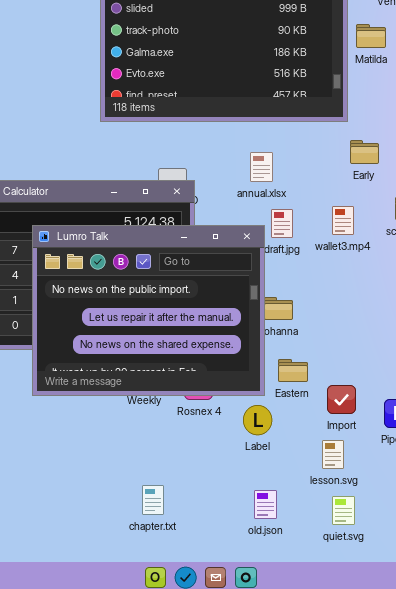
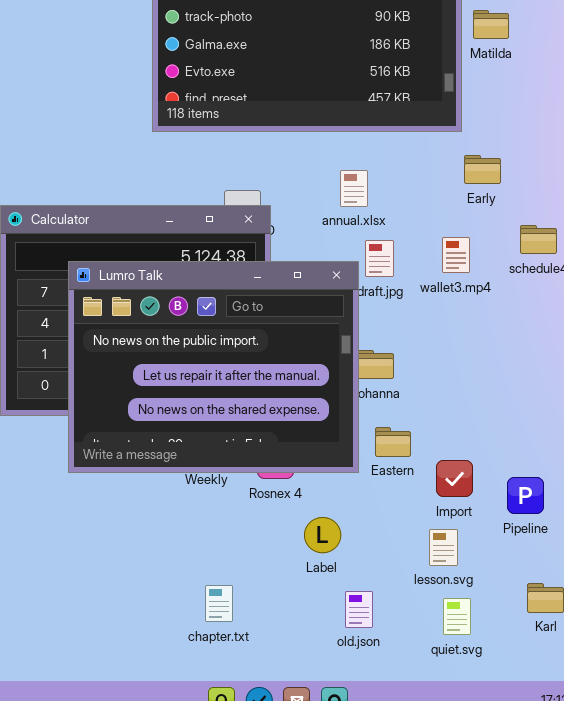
Label: [243,405,272,435] -> [304,517,341,553], moved

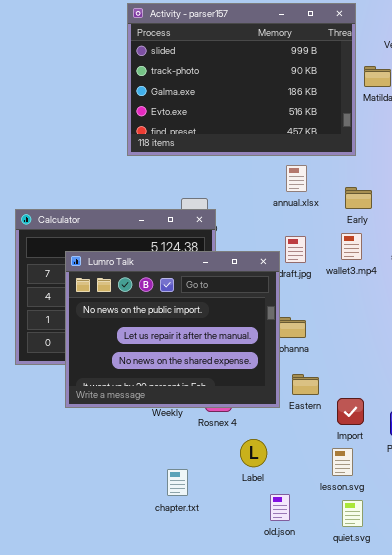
Early: [464,155,501,184] -> [345,187,372,209], moved
annual.xlsx: [340,170,368,207] -> [286,165,307,192], moved
chapter.txt: [205,585,233,622] -> [167,469,188,496], moved

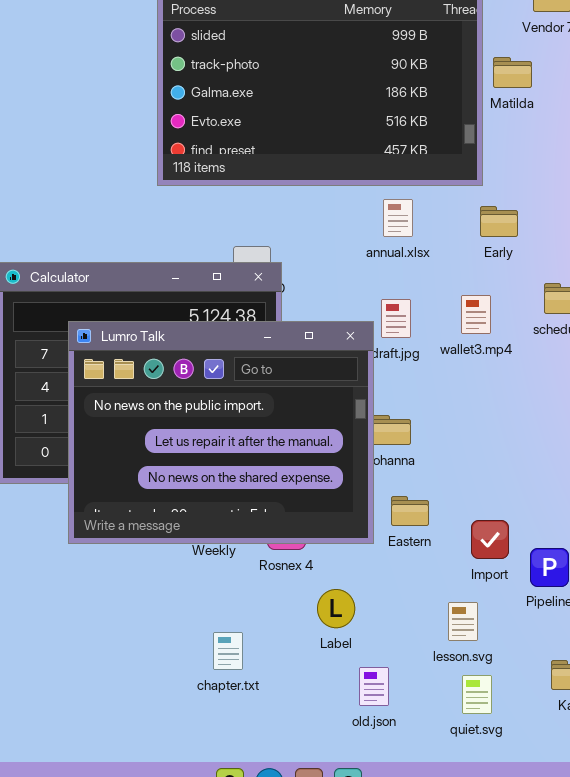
Early: [345,187,372,209] -> [480,206,518,237], moved
Import: [337,398,364,425] -> [471,520,509,559], moved

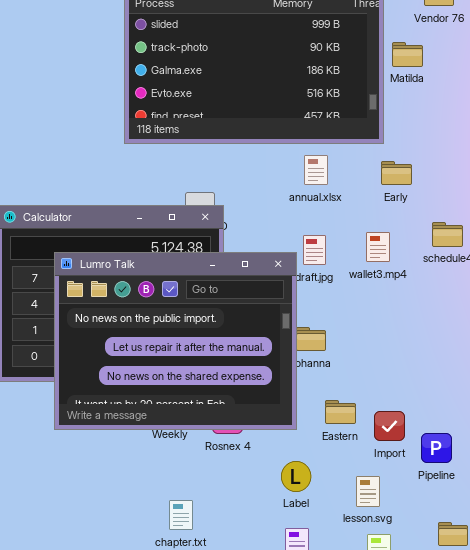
Eastern: [391,496,429,526] -> [325,400,356,424], moved
Label: [317,589,355,628] -> [281,461,311,492], moved

